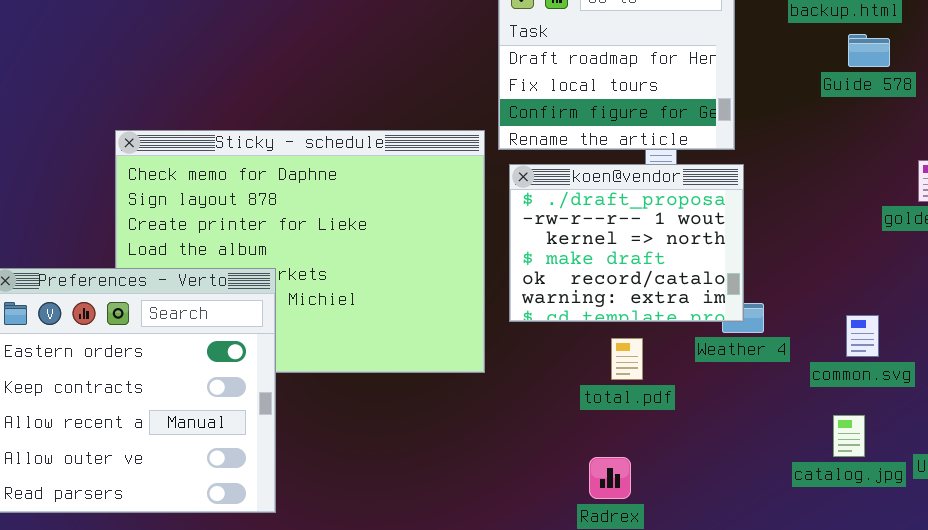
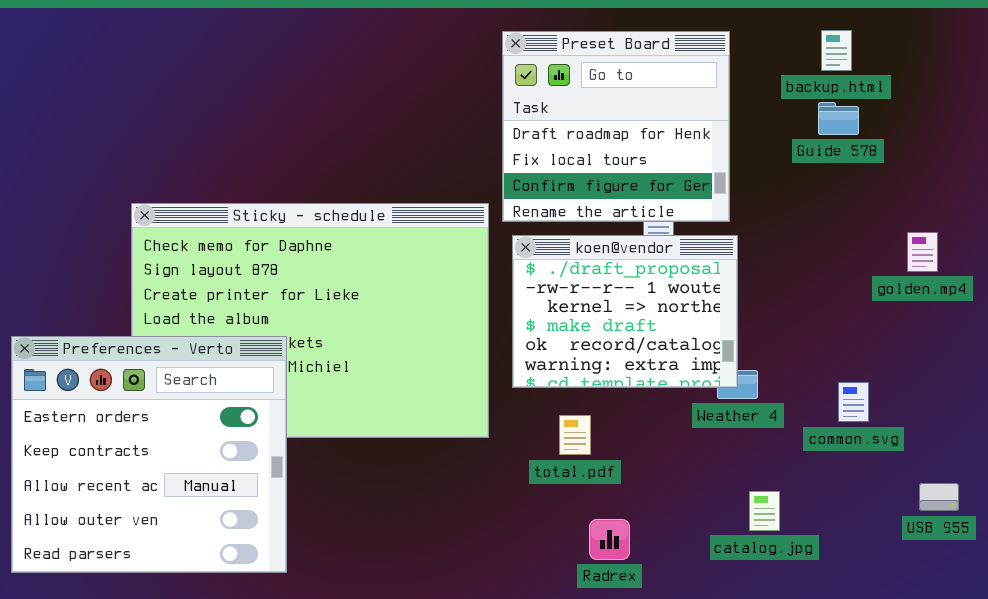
Guide 578: [848,34,890,67] -> [818,102,859,135], moved
total.pdf: [611,338,643,380] -> [559,415,591,455], moved
catalog.jpg: [833,415,865,457] -> [749,491,780,531], moved

